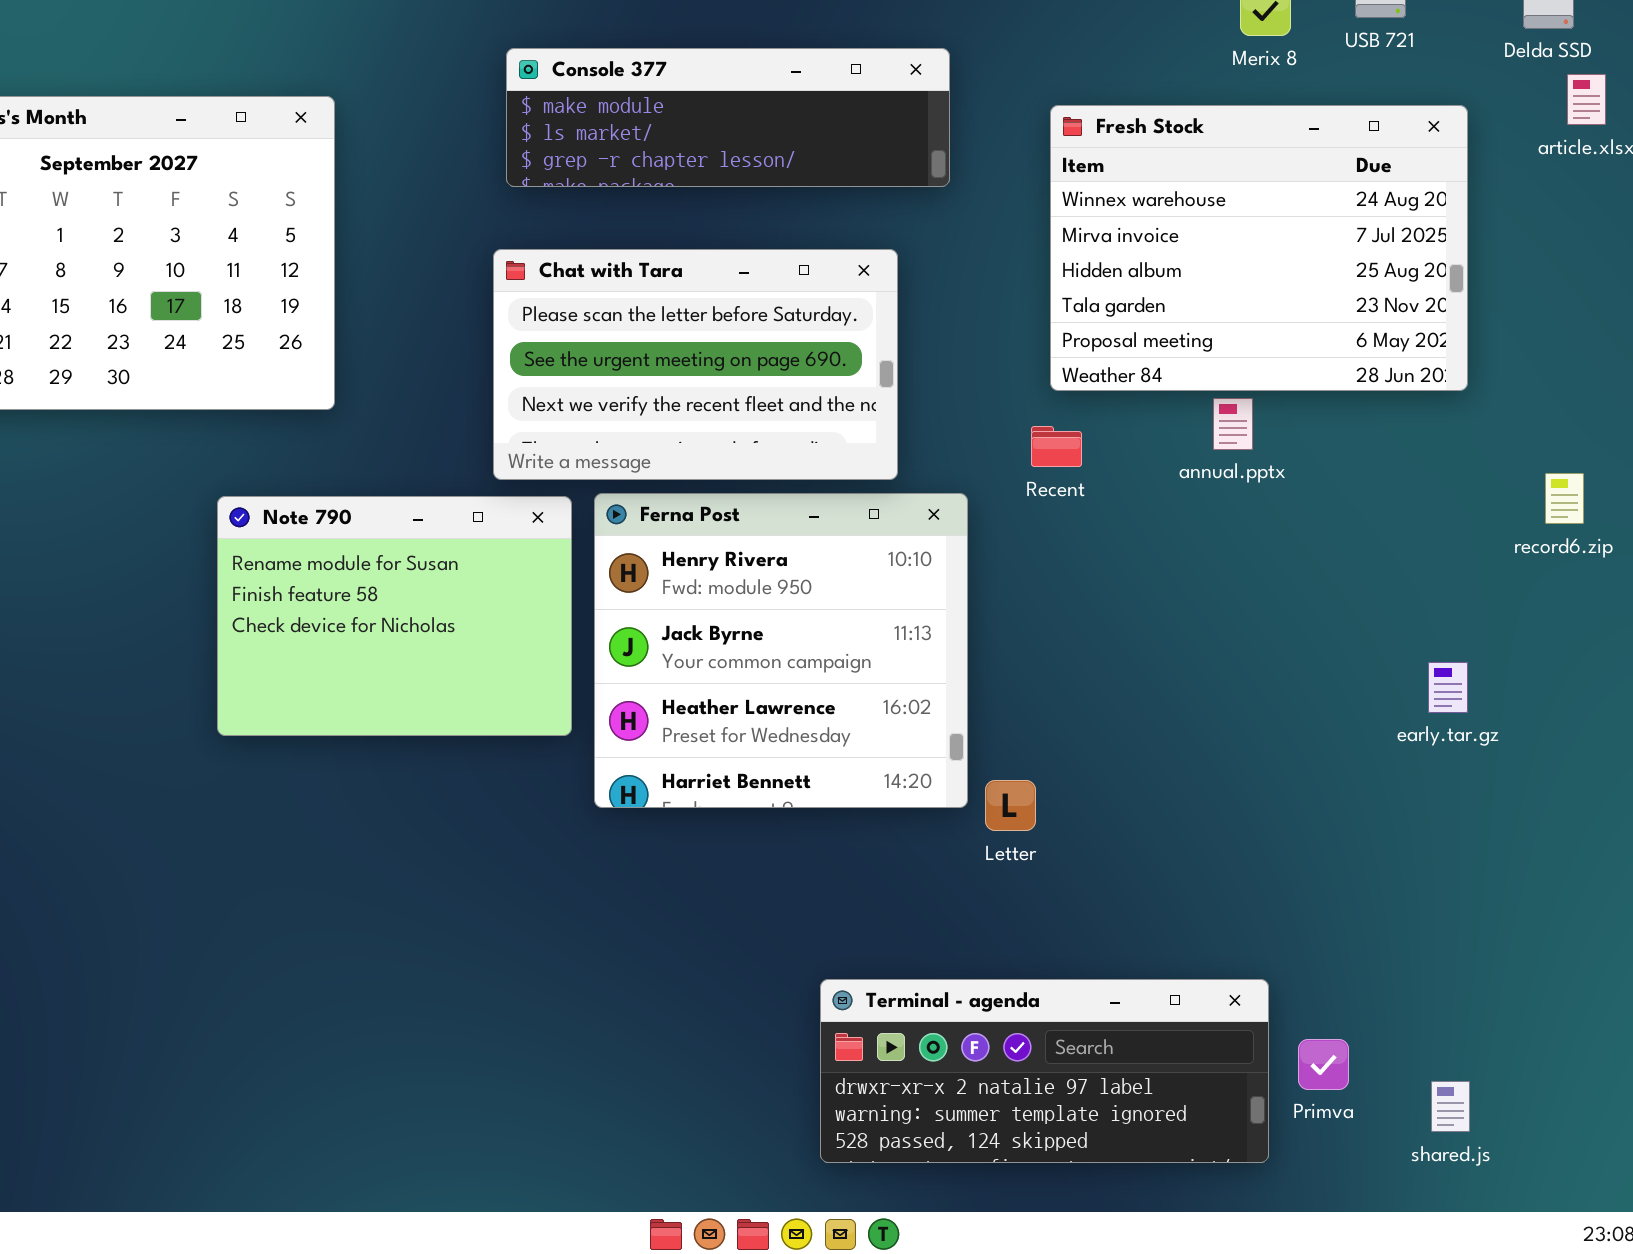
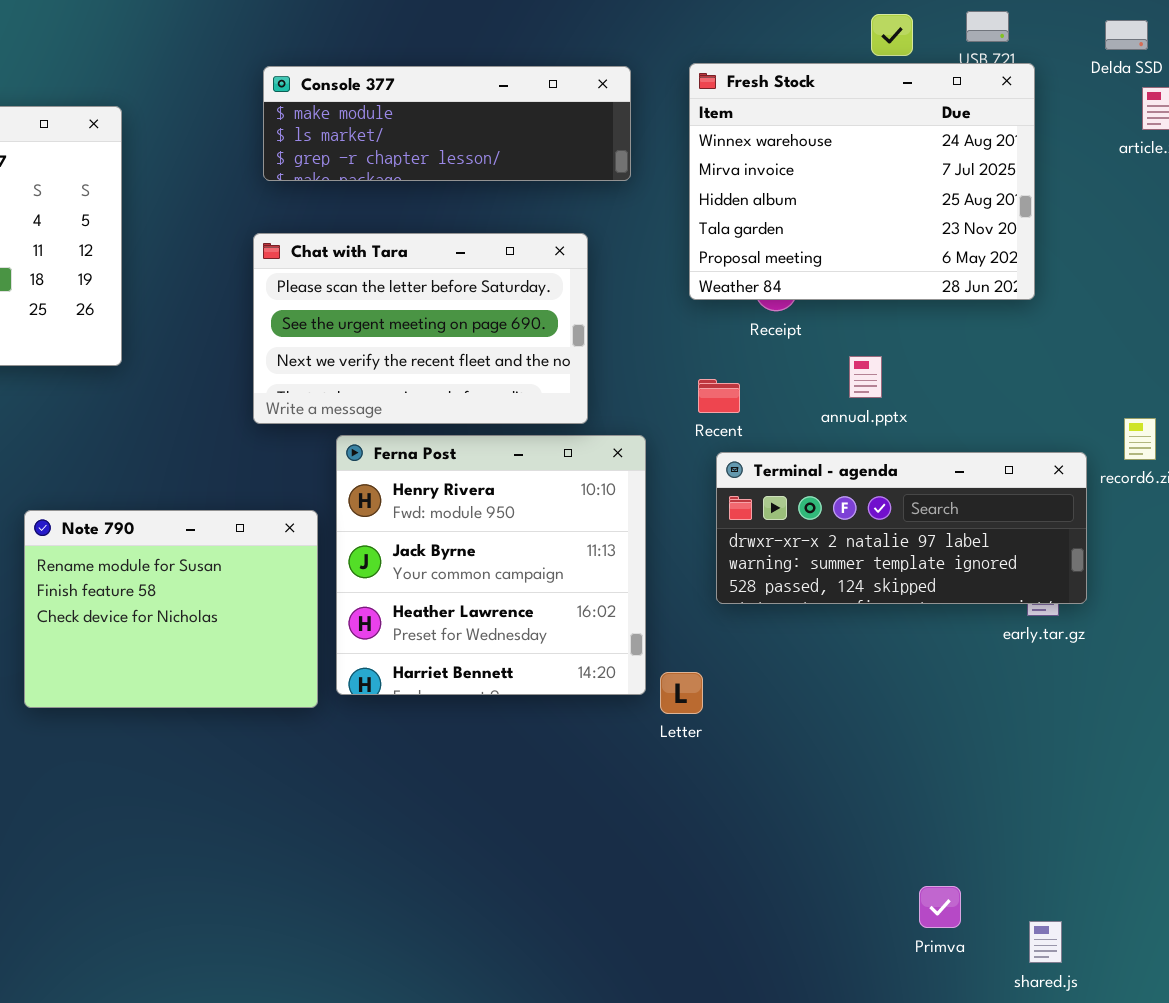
Fresh Stock: [1050,105,1468,391] -> [689,63,1035,300], moved
Note 790: [217,496,572,736] -> [24,510,318,708], moved
Terminal - agenda: [820,979,1269,1163] -> [716,452,1087,604], moved

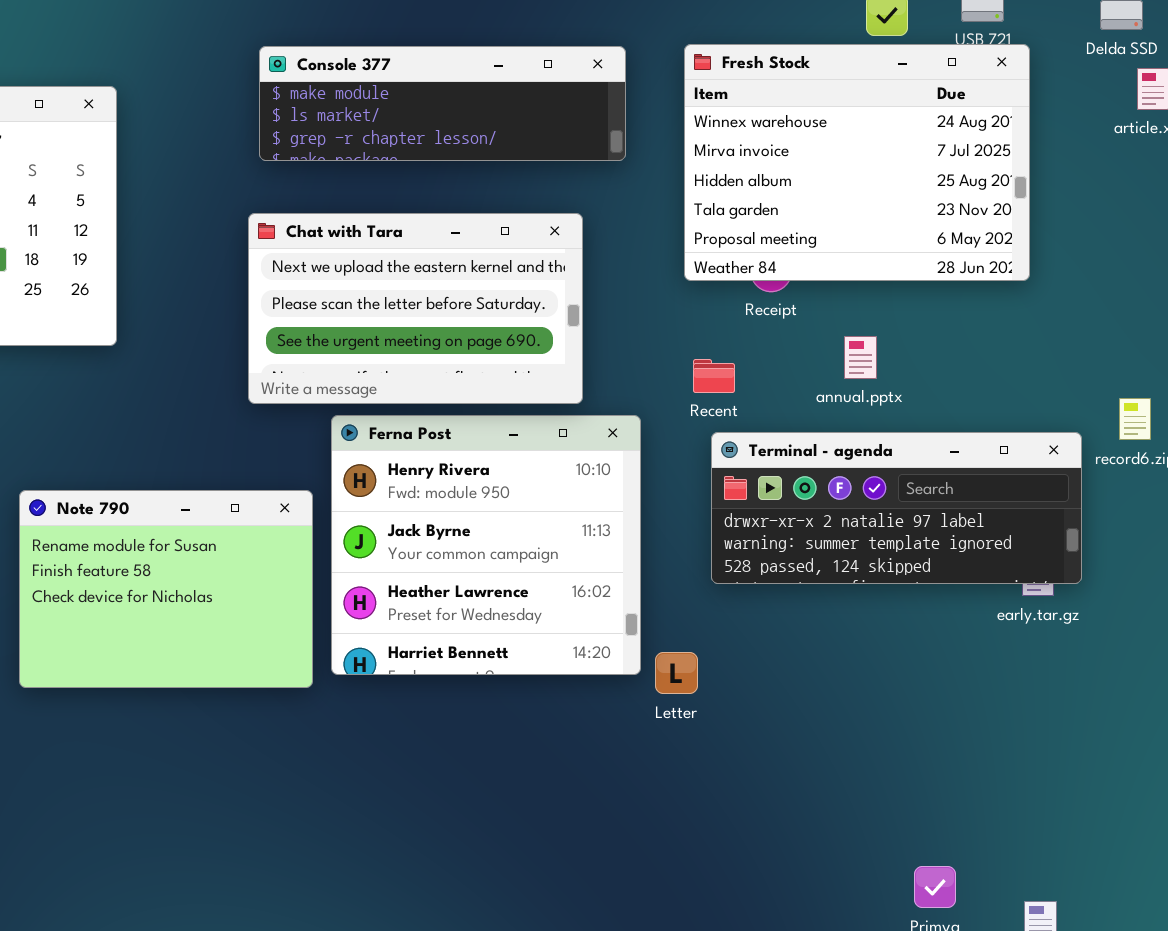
Chat with Tara: [253,233,588,424] -> [248,213,583,404], scrolled up 1 row

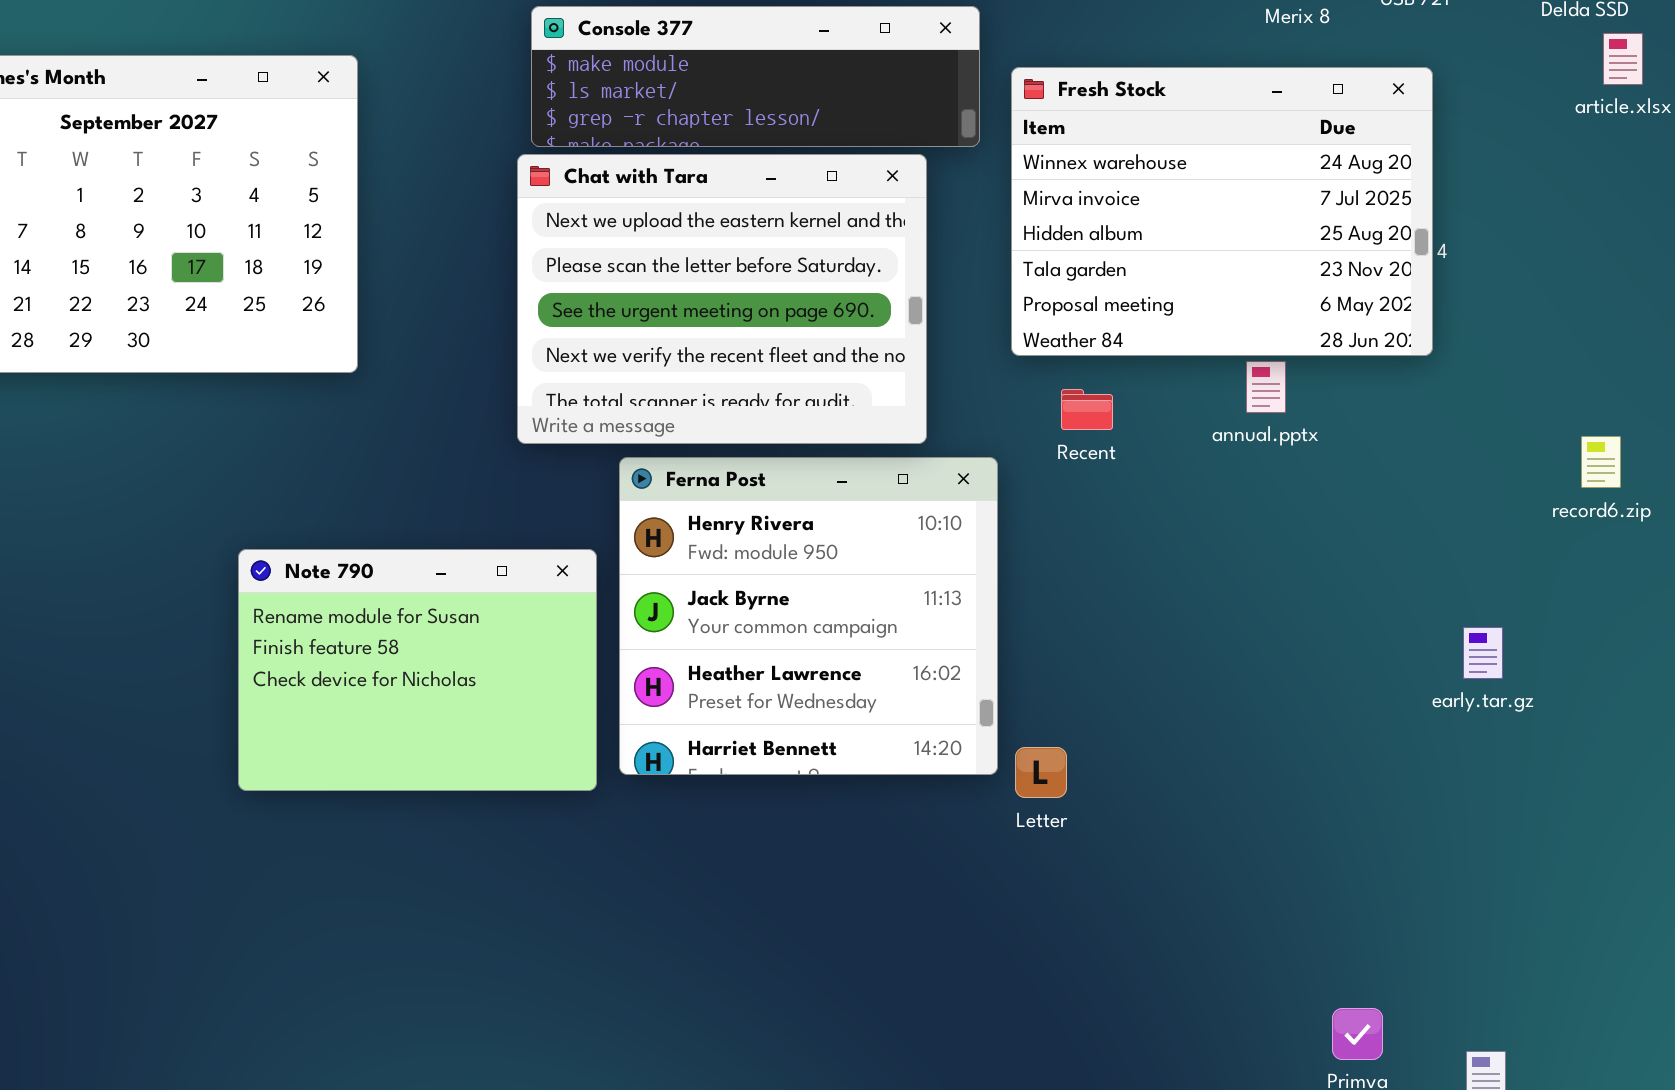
Fresh Stock: [684,44,1030,281] -> [1011,67,1433,356], moved
Chat with Tara: [248,213,583,404] -> [517,154,927,444], resized
Terminal - agenda: [711,432,1082,584] -> none, closed

